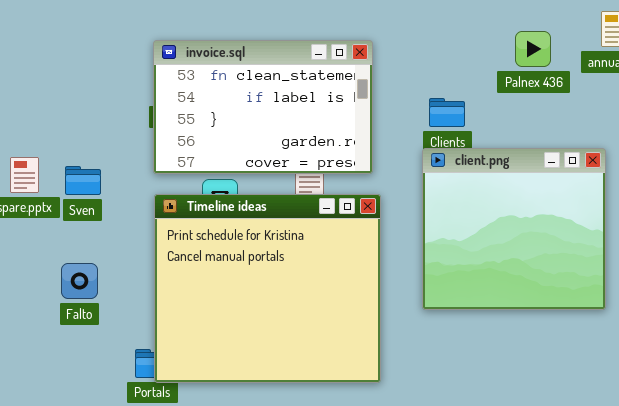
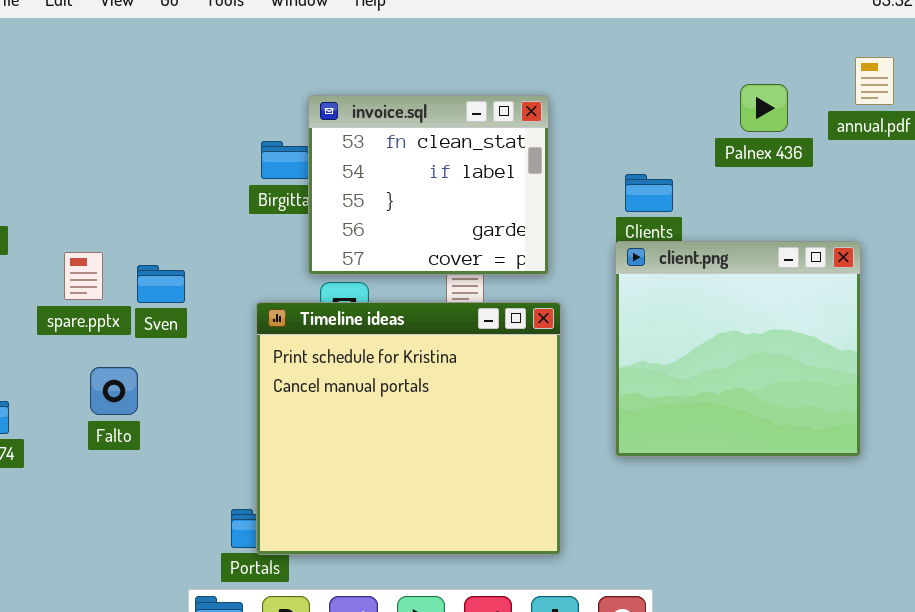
invoice.sql: [153,40,373,174] -> [308,95,549,275], resized
Falto: [61,263,98,299] -> [90,367,138,415], moved

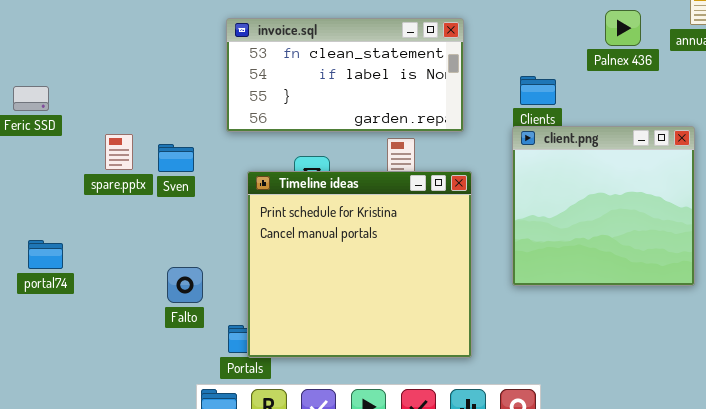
invoice.sql: [308,95,549,275] -> [226,18,464,132], resized
Falto: [90,367,138,415] -> [167,267,203,303], moved

